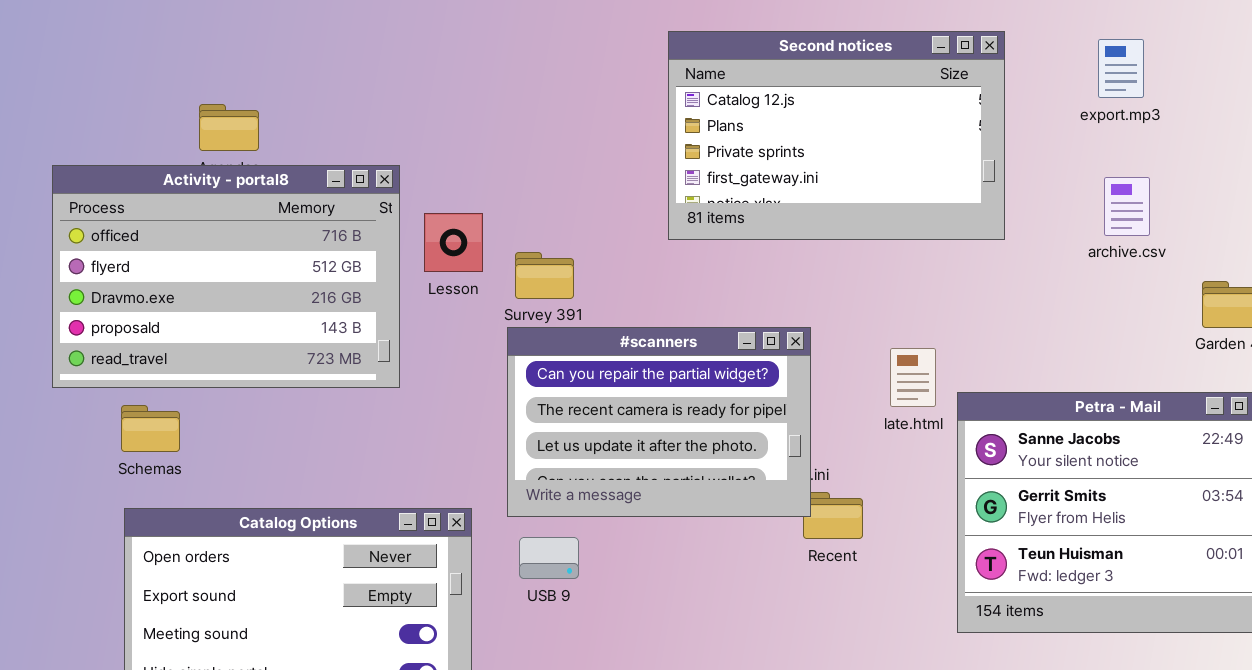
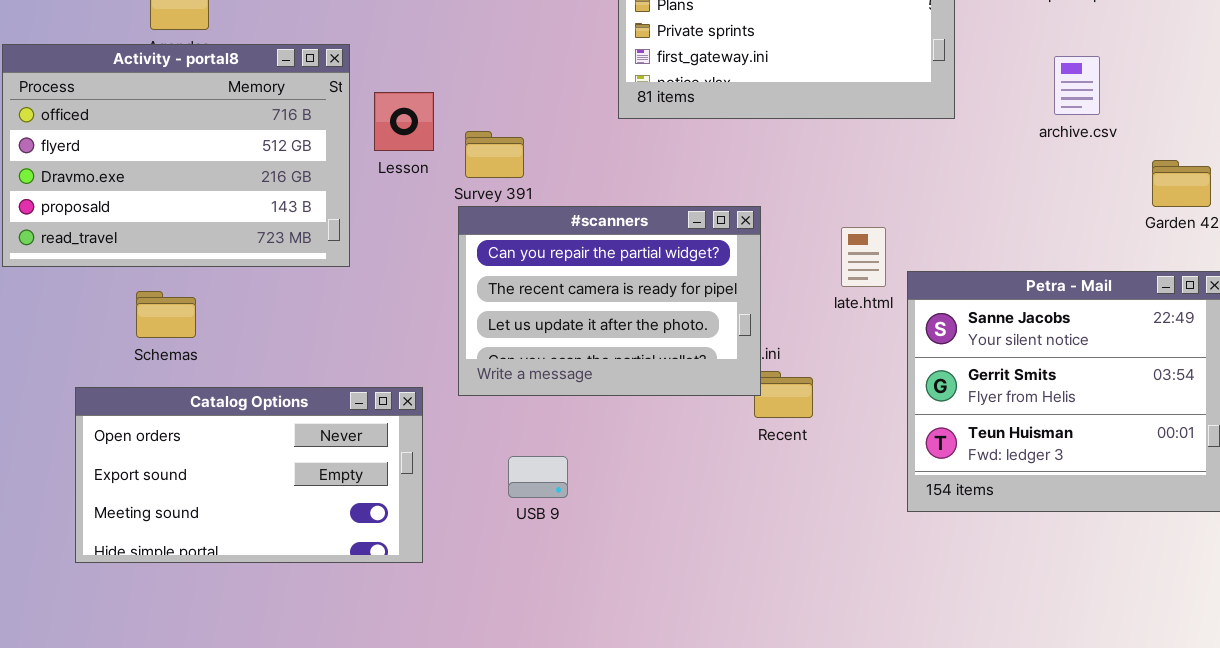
Schemas: [121,405,180,452] -> [136,291,196,338], moved
USB 9: [519,537,579,579] -> [508,456,568,498], moved

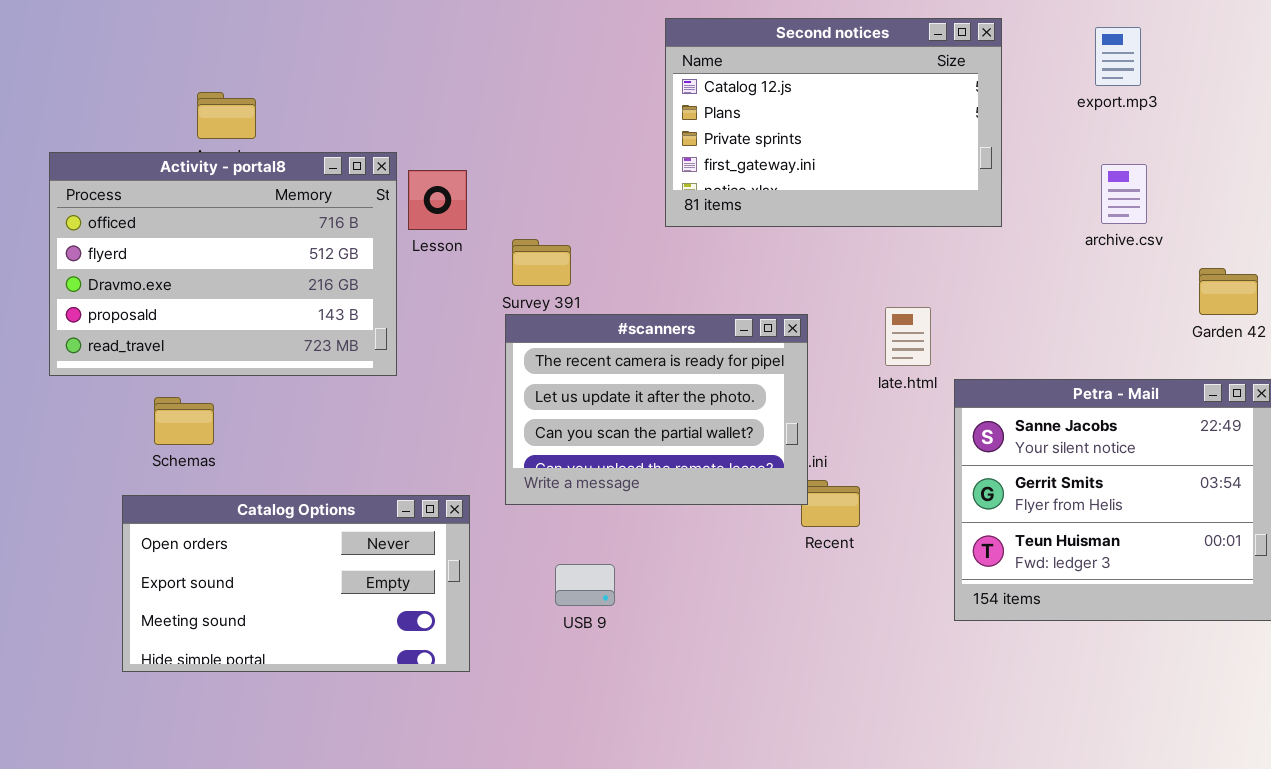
Lesson: [374,92,434,151] -> [408,170,467,230], moved
#scanners: [458,206,761,396] -> [505,314,808,505], scrolled down 1 row
late.html: [841,227,886,287] -> [885,307,931,366], moved
Schemas: [136,291,196,338] -> [154,397,214,445], moved

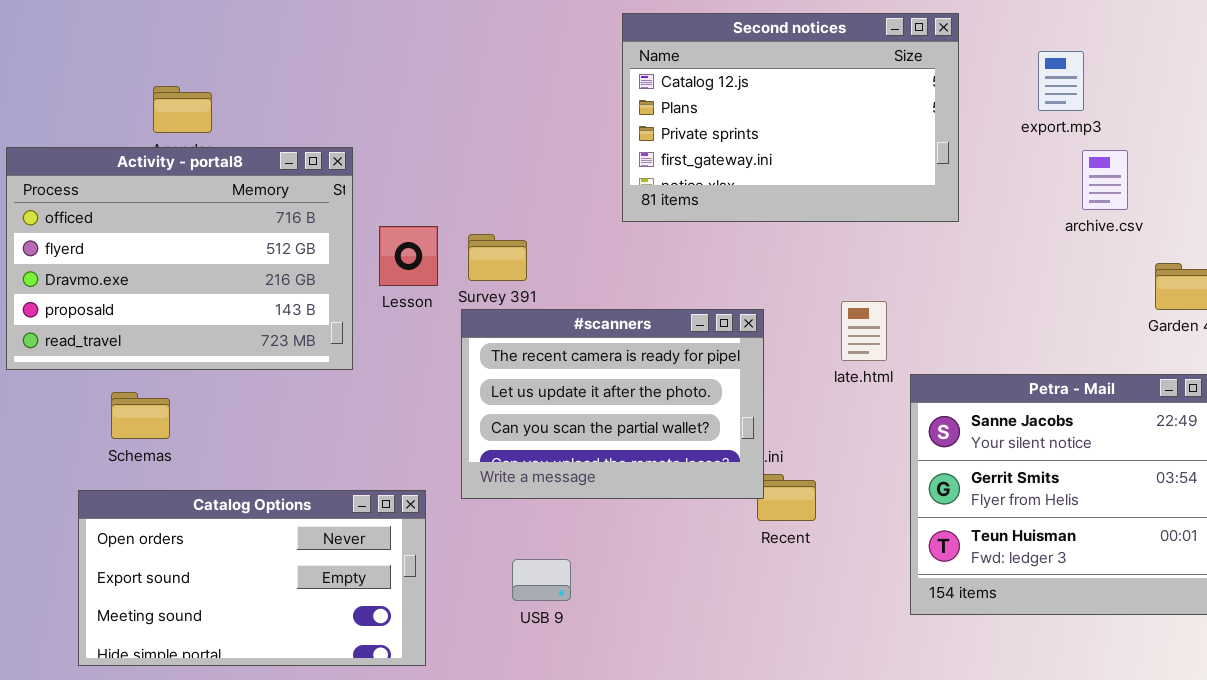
export.mp3: [1095,27,1141,86] -> [1038,51,1084,111], moved
archive.csv: [1101,164,1147,224] -> [1082,150,1128,210], moved
Lesson: [408,170,467,230] -> [379,226,438,286], moved

